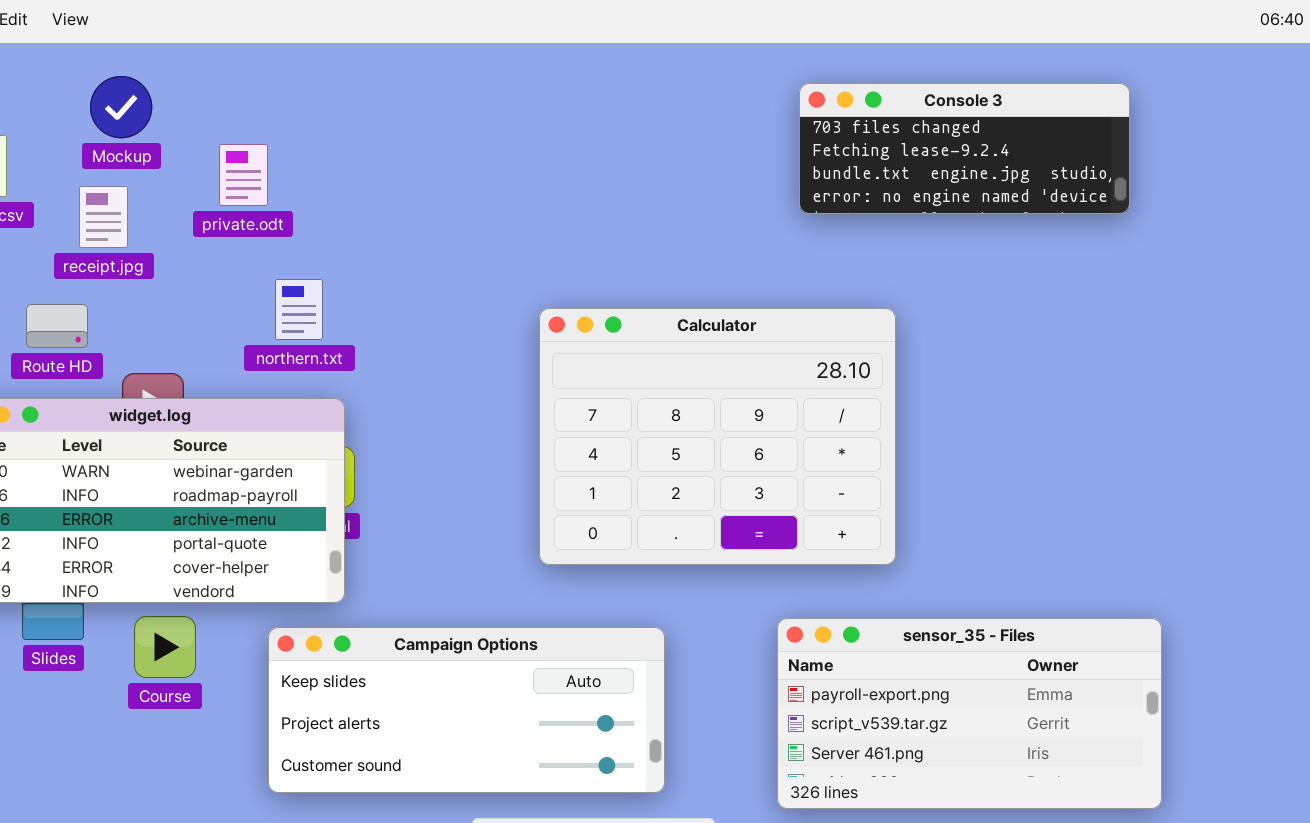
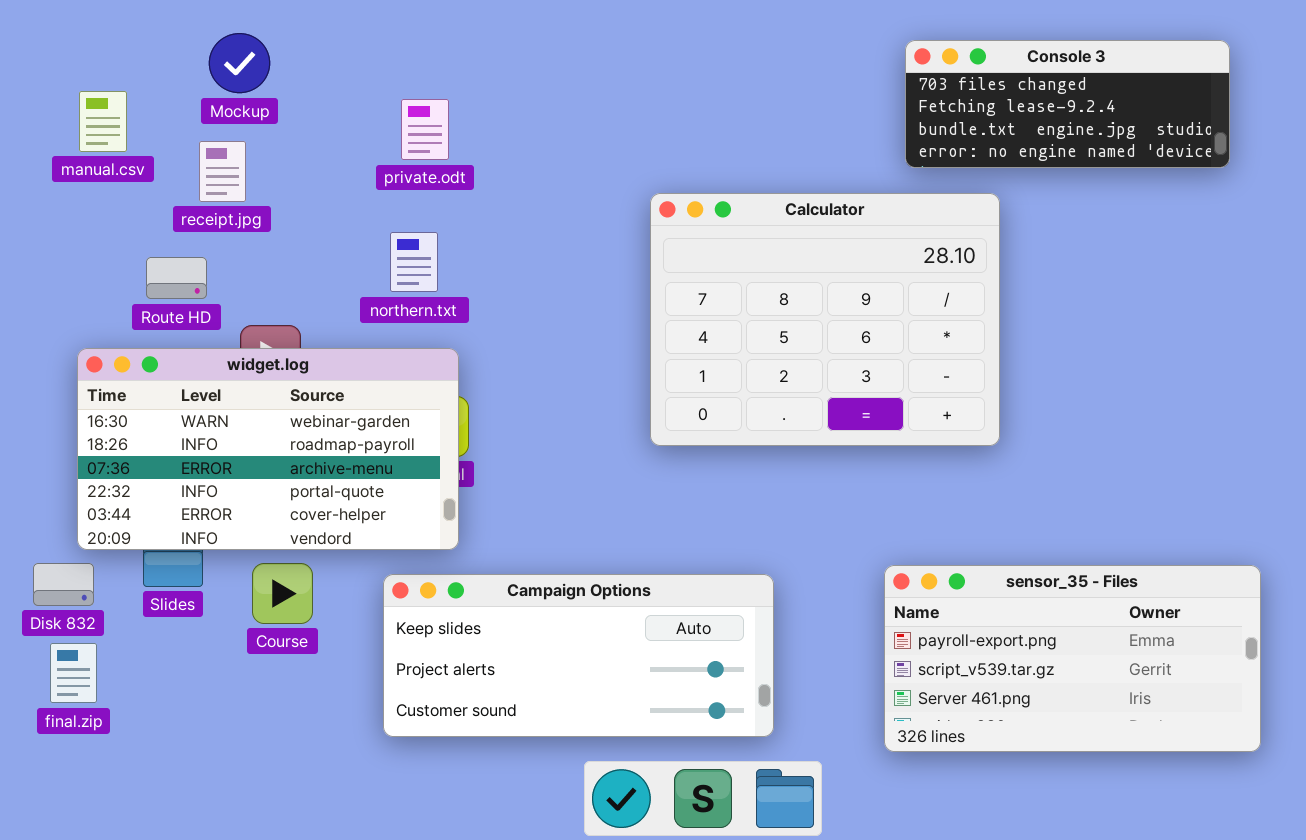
private.odt: [219,144,268,206] -> [401,99,449,160], moved
Calculator: [539,308,896,565] -> [650,193,1000,446], moved

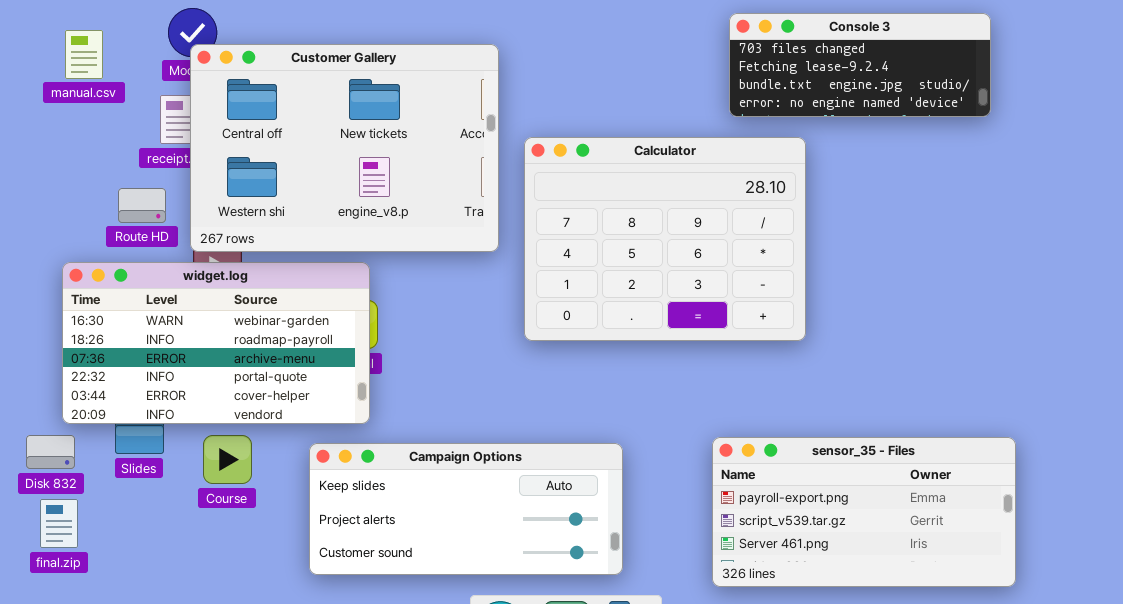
Customer Gallery: none -> [190,44,499,252], opened
manual.csv: [79,91,127,152] -> [65,30,103,79], moved

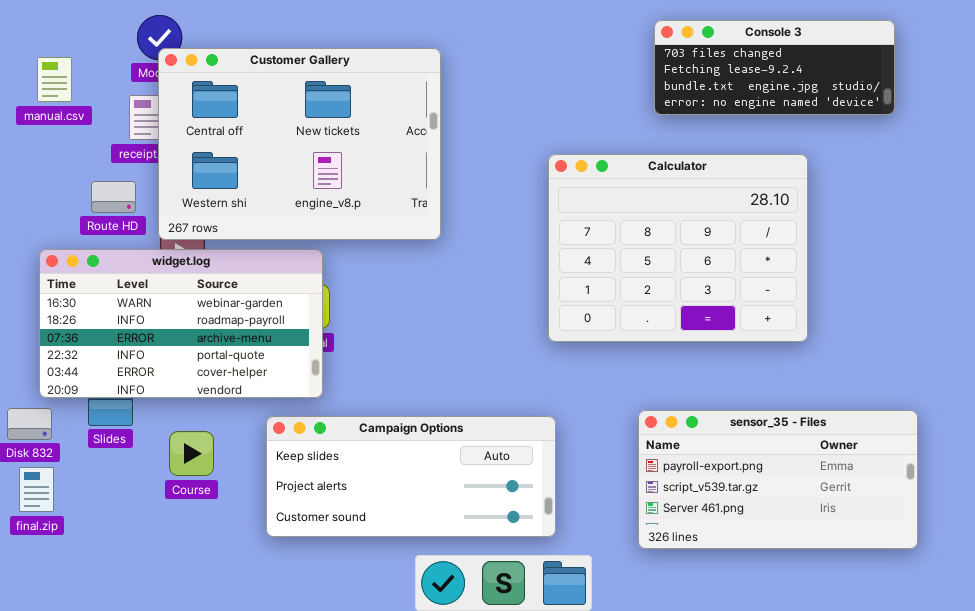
manual.csv: [65,30,103,79] -> [37,57,72,102], moved
Calculator: [524,137,806,341] -> [548,154,808,342], moved
Course: [203,435,252,484] -> [169,431,214,476], moved

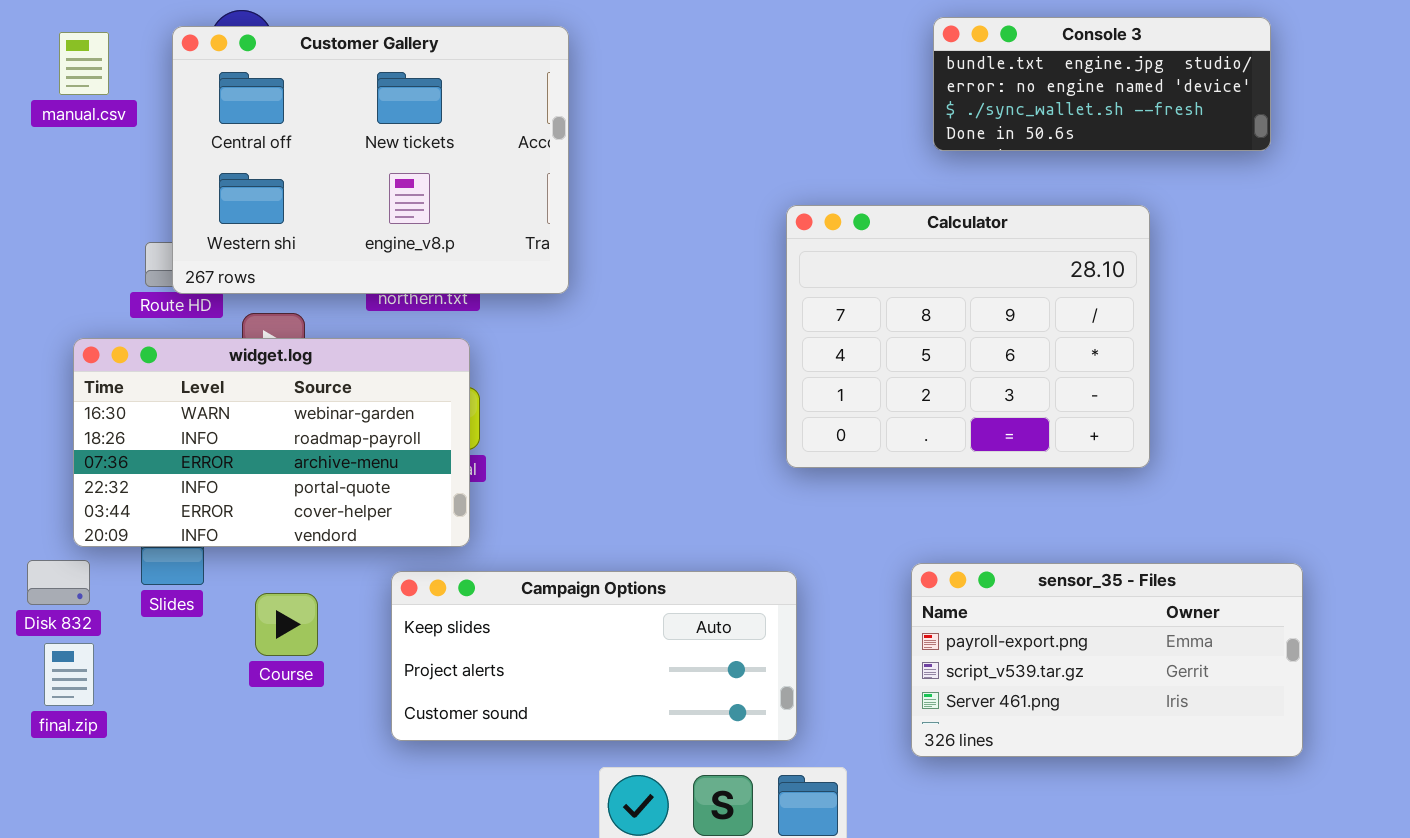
Console 3: [654,20,895,115] -> [933,17,1271,151], scrolled down 2 rows
Customer Gallery: [158,48,441,240] -> [172,26,569,294], moved
manual.csv: [37,57,72,102] -> [59,32,109,95], moved

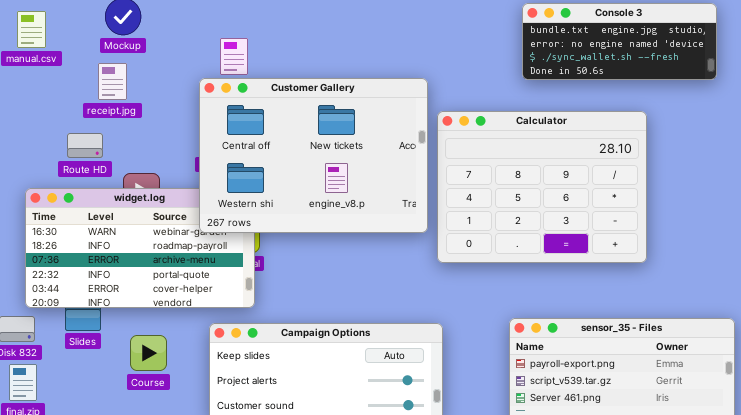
Customer Gallery: [172,26,569,294] -> [199,78,428,233], moved

